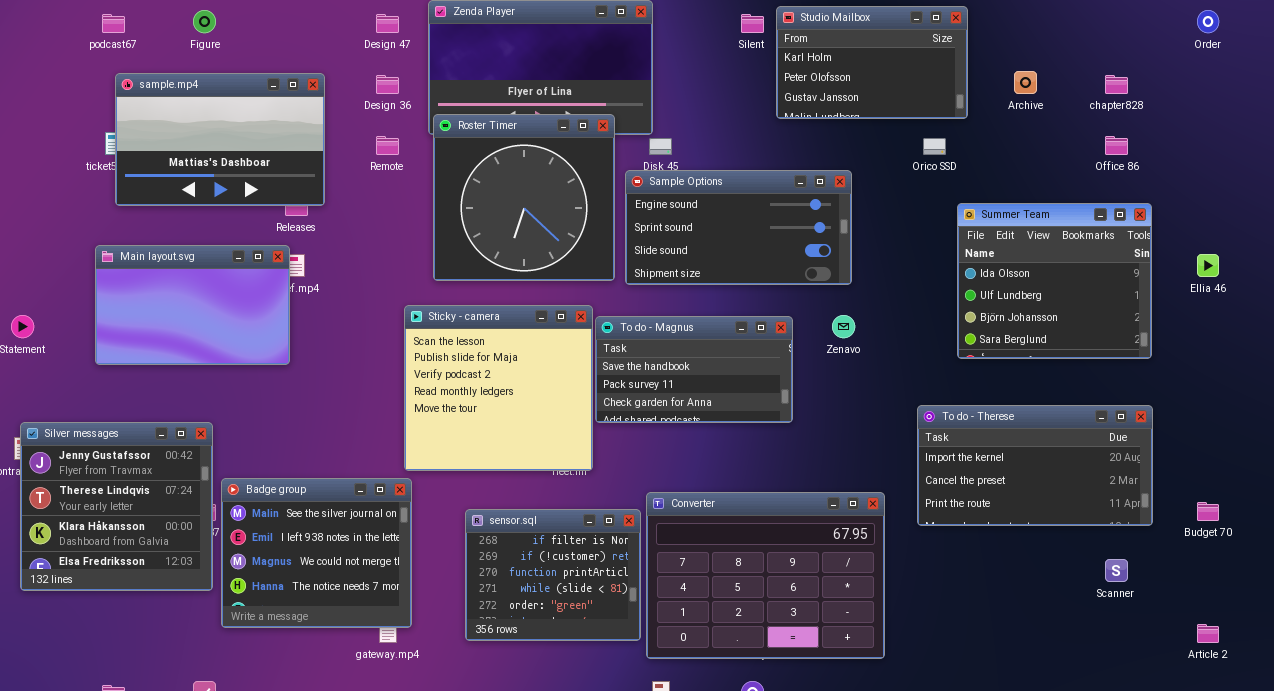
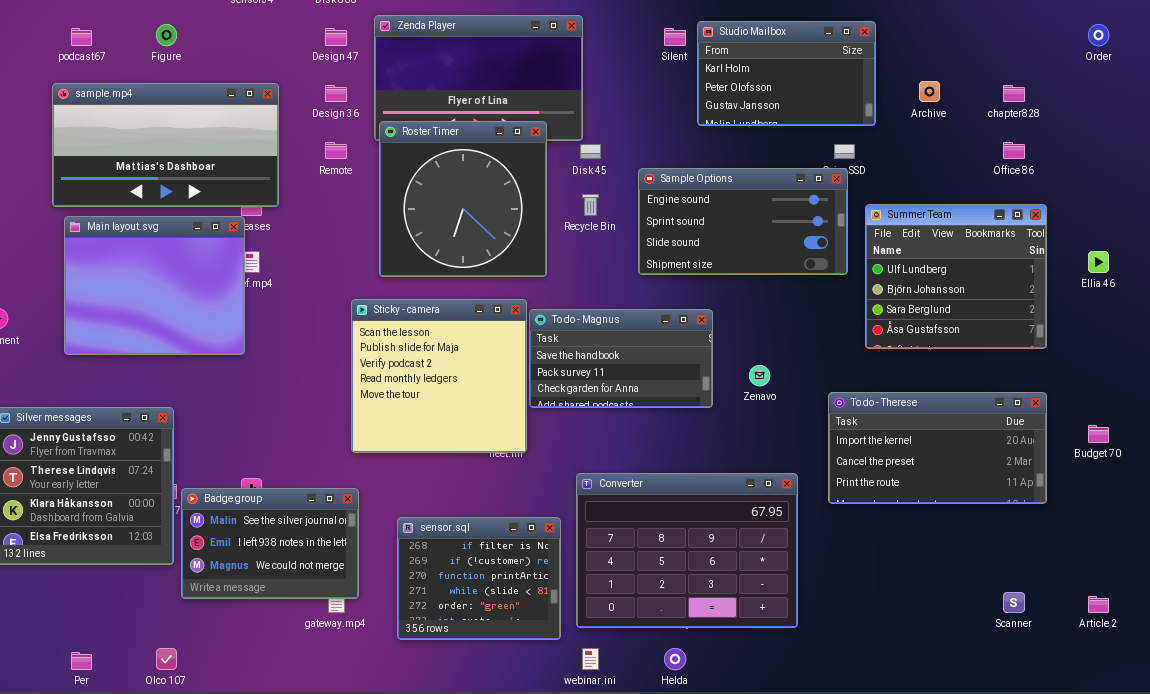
sample.mp4: [115,73,325,206] -> [52,83,279,207], resized
Sample Options: [625,170,852,285] -> [638,168,848,275], moved
Summer Team: [957,203,1152,359] -> [865,204,1047,349], scrolled down 1 row
Main layout.svg: [95,245,290,365] -> [64,216,245,355], resized
Zenavo: [832,315,855,338] -> [749,365,770,386], moved
Badge group: [221,478,412,628] -> [181,488,359,599], resized
Budget 70: [1197,502,1219,521] -> [1088,425,1109,443], moved
sensor.sql: [465,509,641,641] -> [397,517,561,640], moved
Scanner: [1105,559,1128,582] -> [1003,592,1025,613], moved

